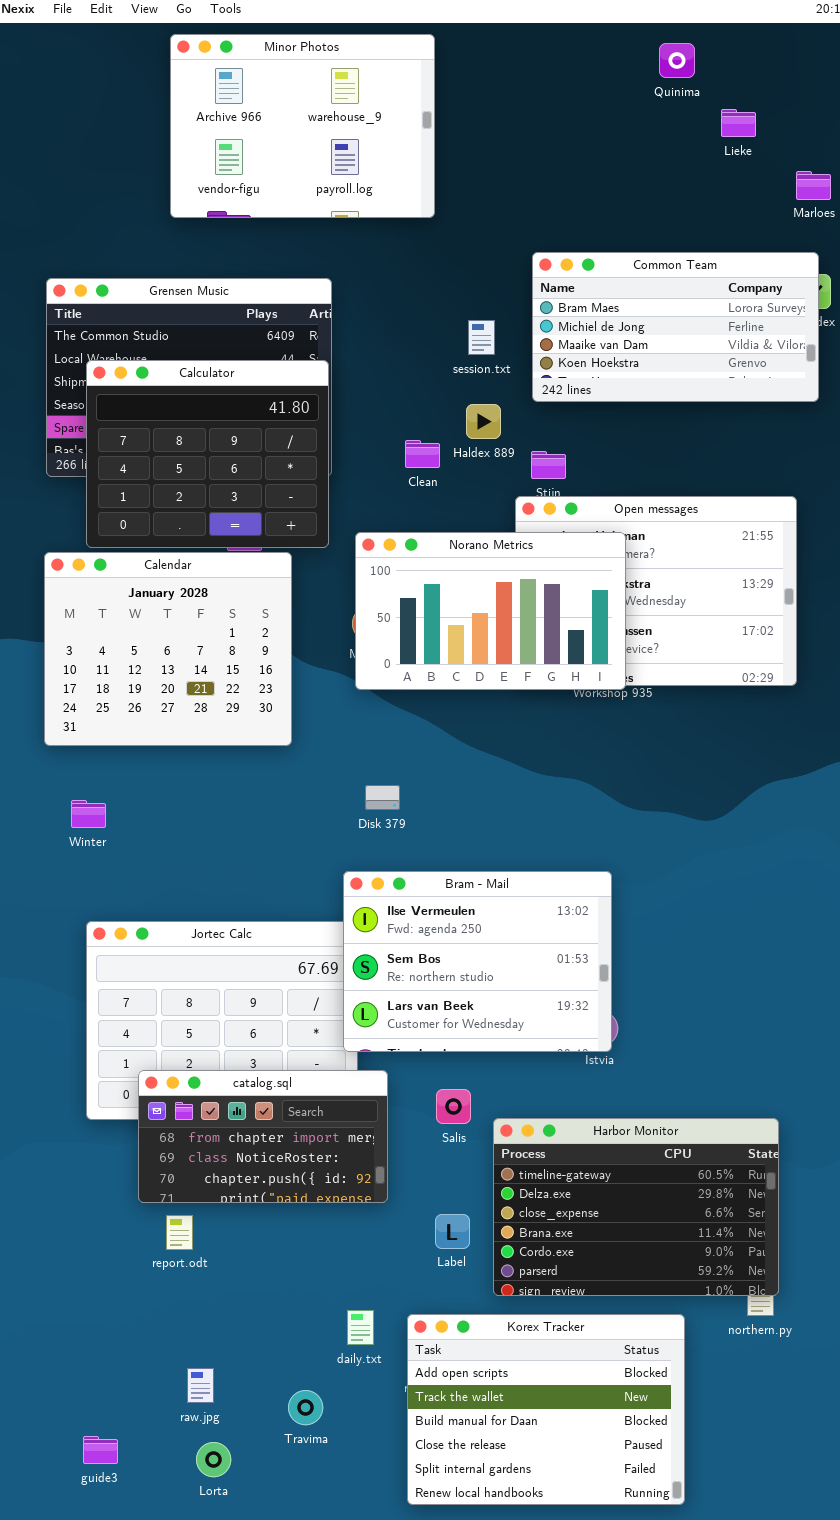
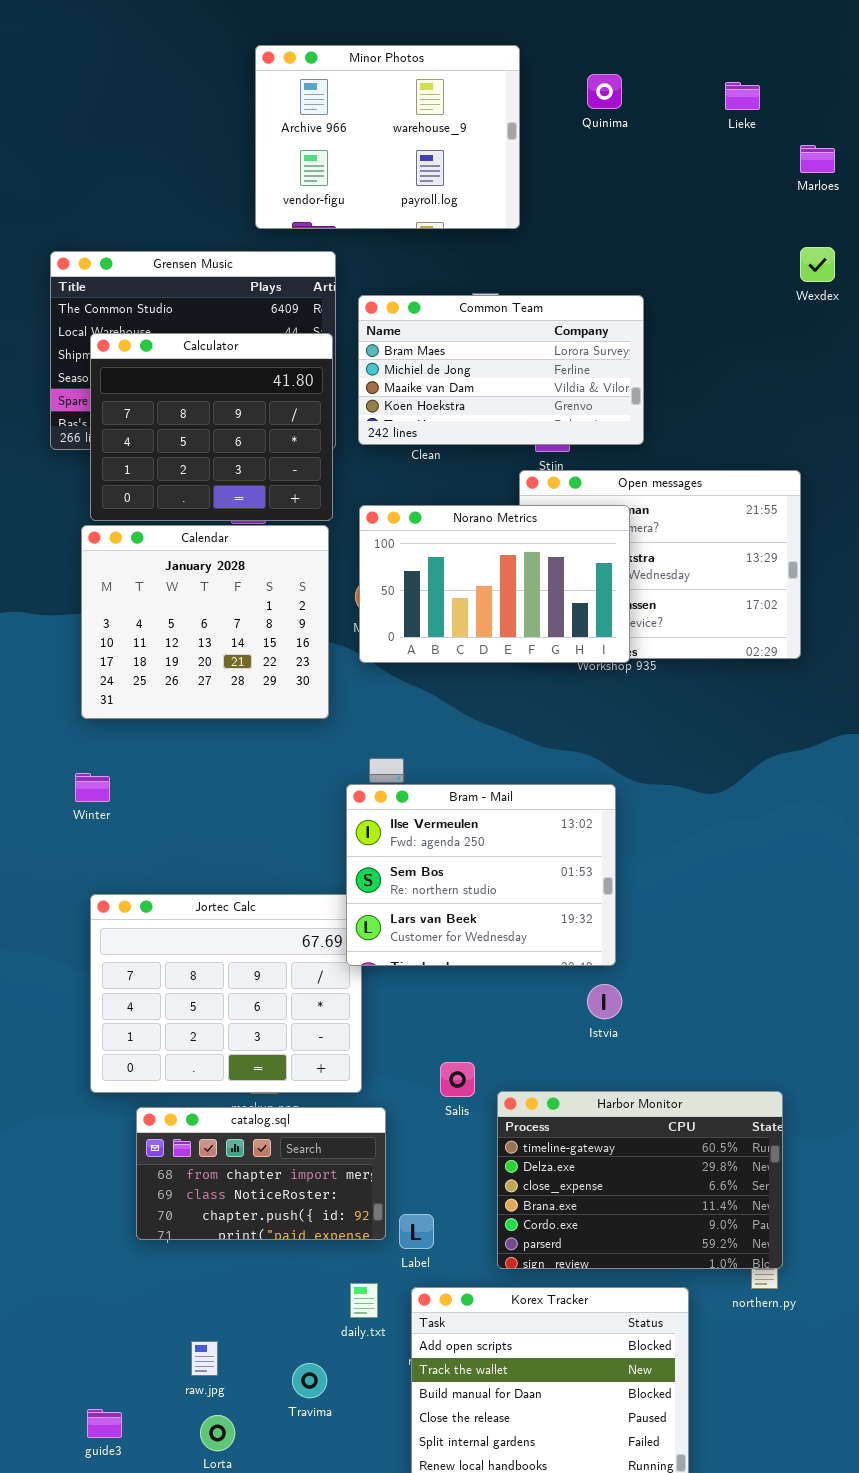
Minor Photos: [170,34,435,218] -> [255,45,520,229], moved
Quinima: [659,43,695,78] -> [587,74,622,109], moved
Common Team: [532,252,819,402] -> [358,295,644,445], moved
Calendar: [44,552,292,746] -> [81,525,329,719], moved
Bram - Mail: [343,871,612,1052] -> [346,784,616,966], moved
catalog.sql: [138,1070,388,1203] -> [136,1107,386,1240], moved
Label: [435,1214,470,1249] -> [399,1214,434,1249], moved

